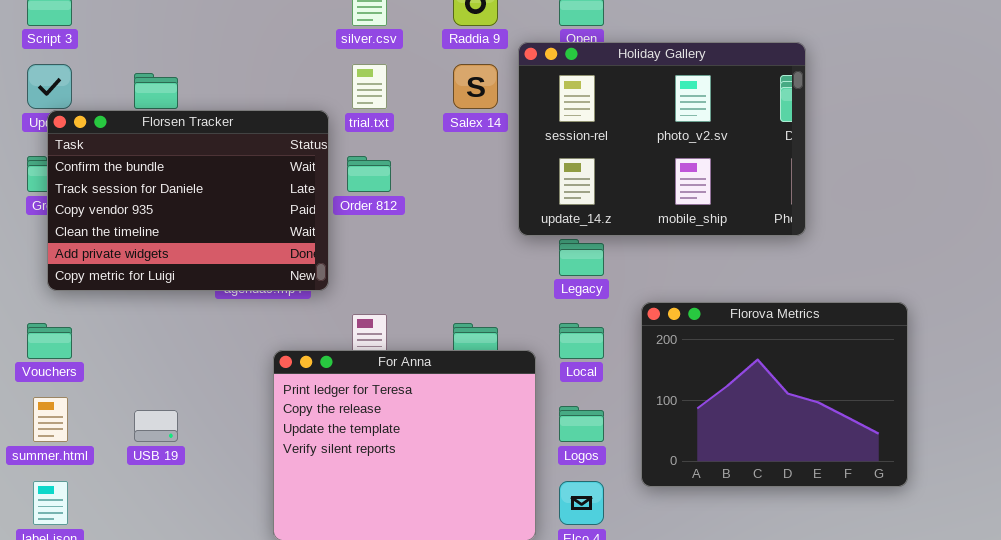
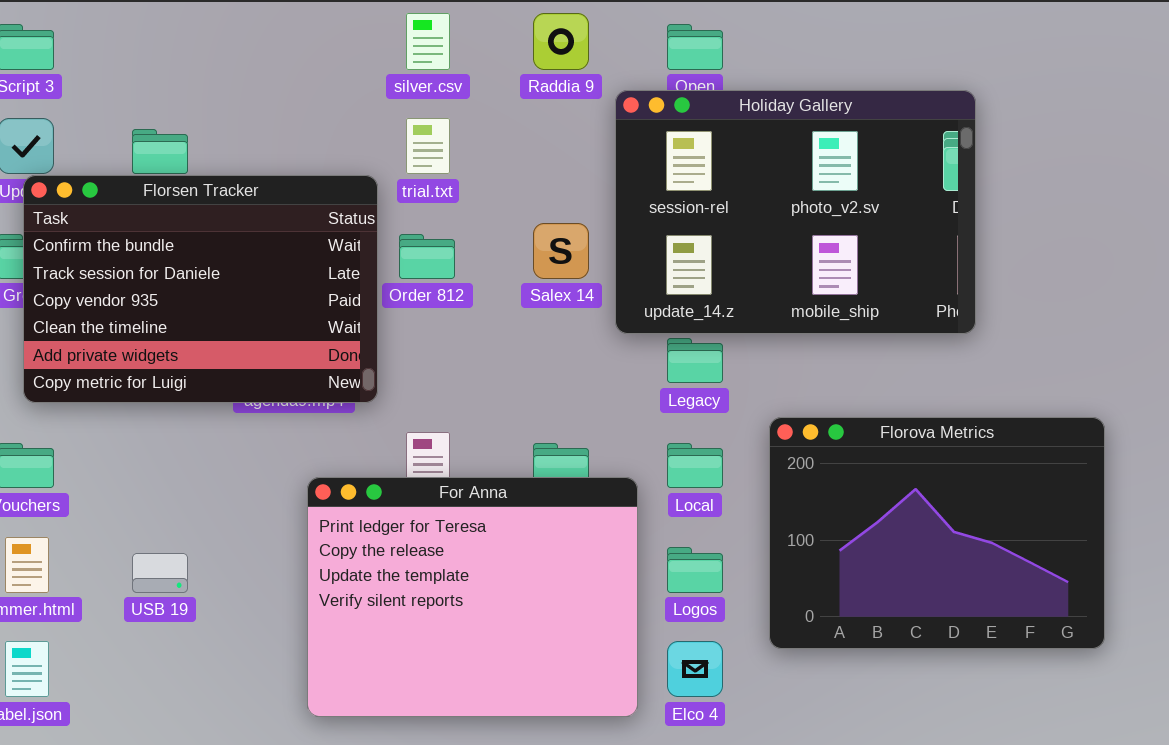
Salex 14: [453,64,498,109] -> [533,223,589,279], moved

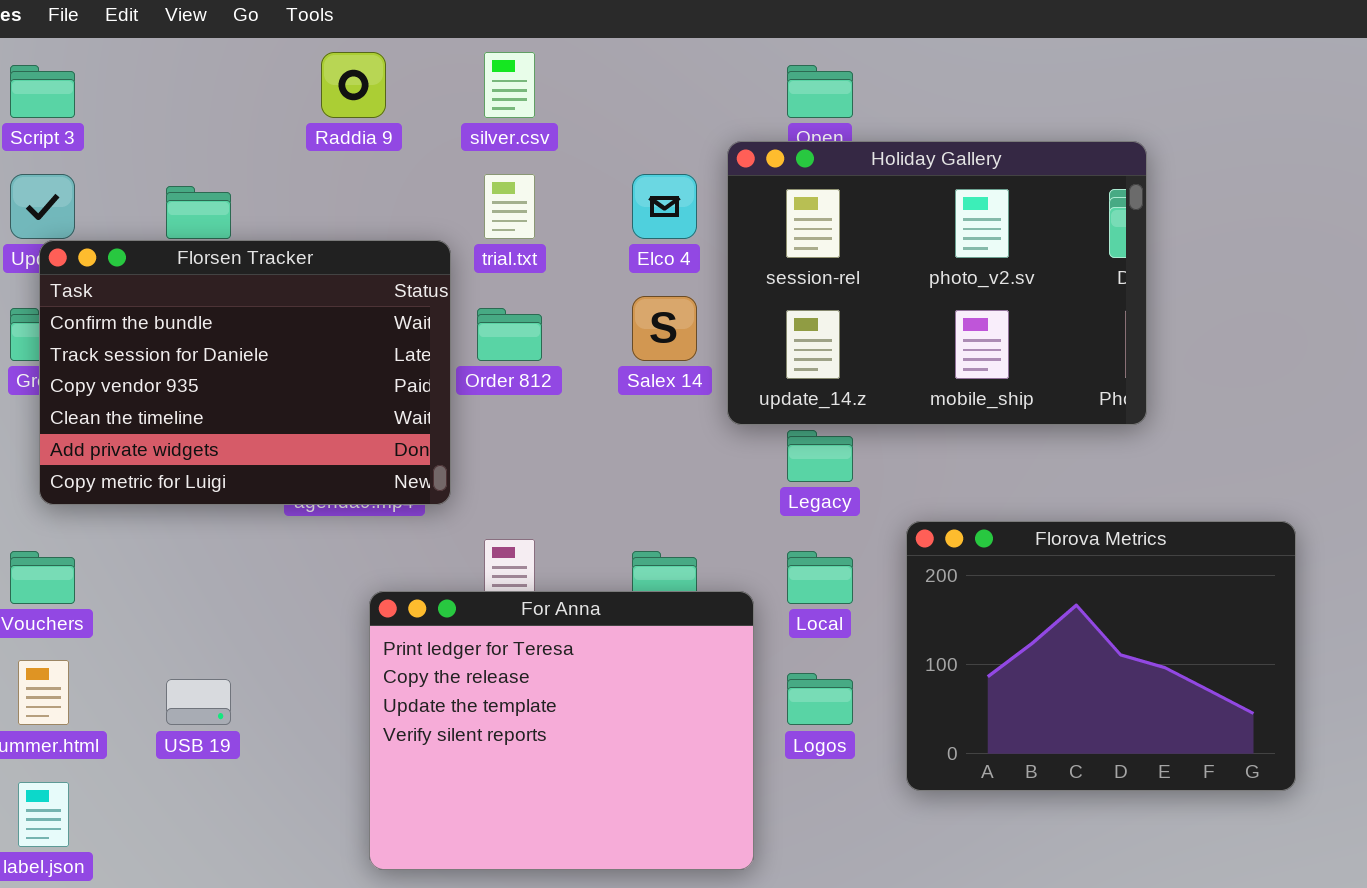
Raddia 9: [533,13,589,70] -> [321,52,386,118], moved
Elco 4: [667,641,723,697] -> [632,174,697,239], moved

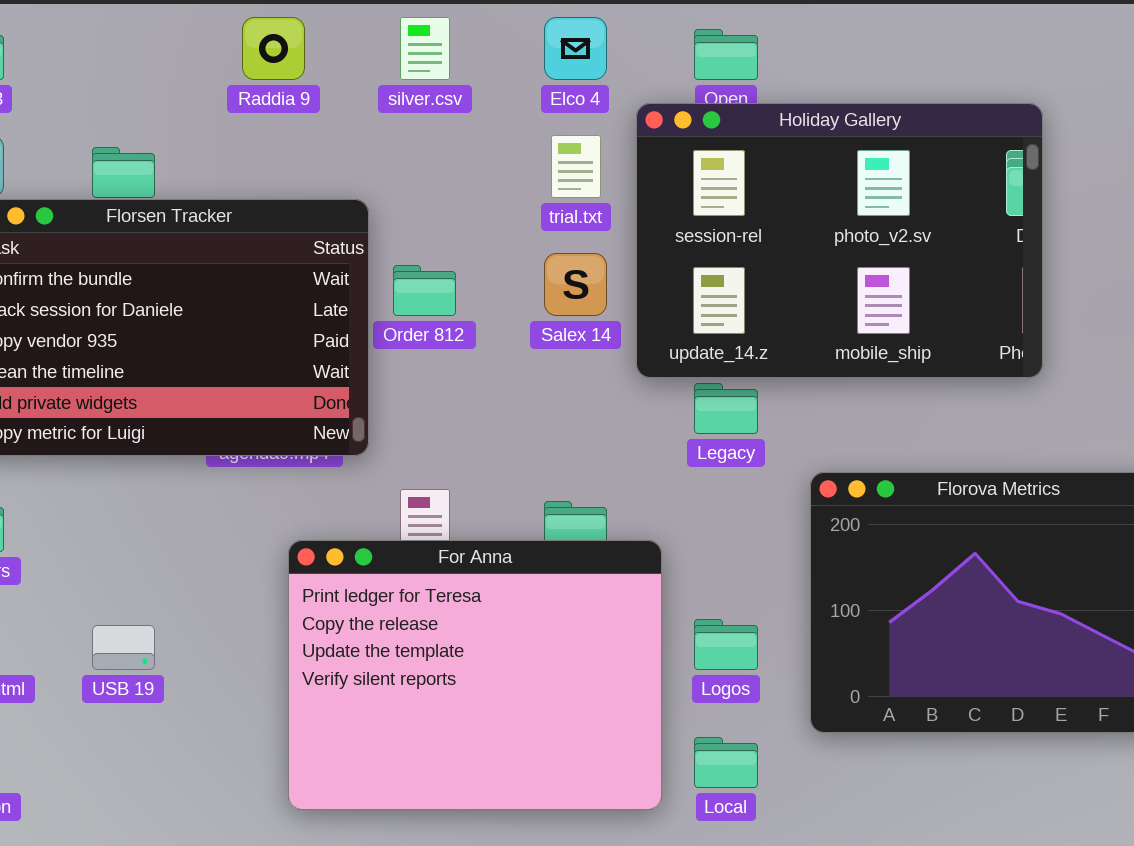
trial.txt: [484,174,535,239] -> [551,135,601,198], moved
Elco 4: [632,174,697,239] -> [544,17,607,80], moved
Local: [787,551,853,604] -> [694,737,758,788], moved

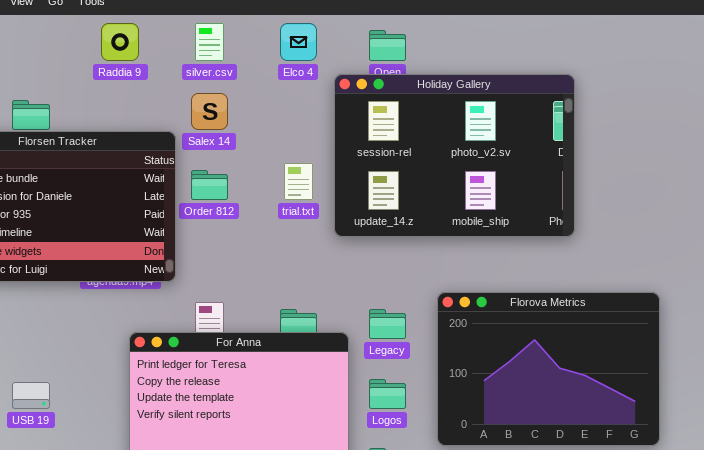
trial.txt: [551,135,601,198] -> [284,163,313,200], moved
Salex 14: [544,253,607,316] -> [191,93,228,130], moved
Legacy: [694,383,758,434] -> [369,309,406,339], moved

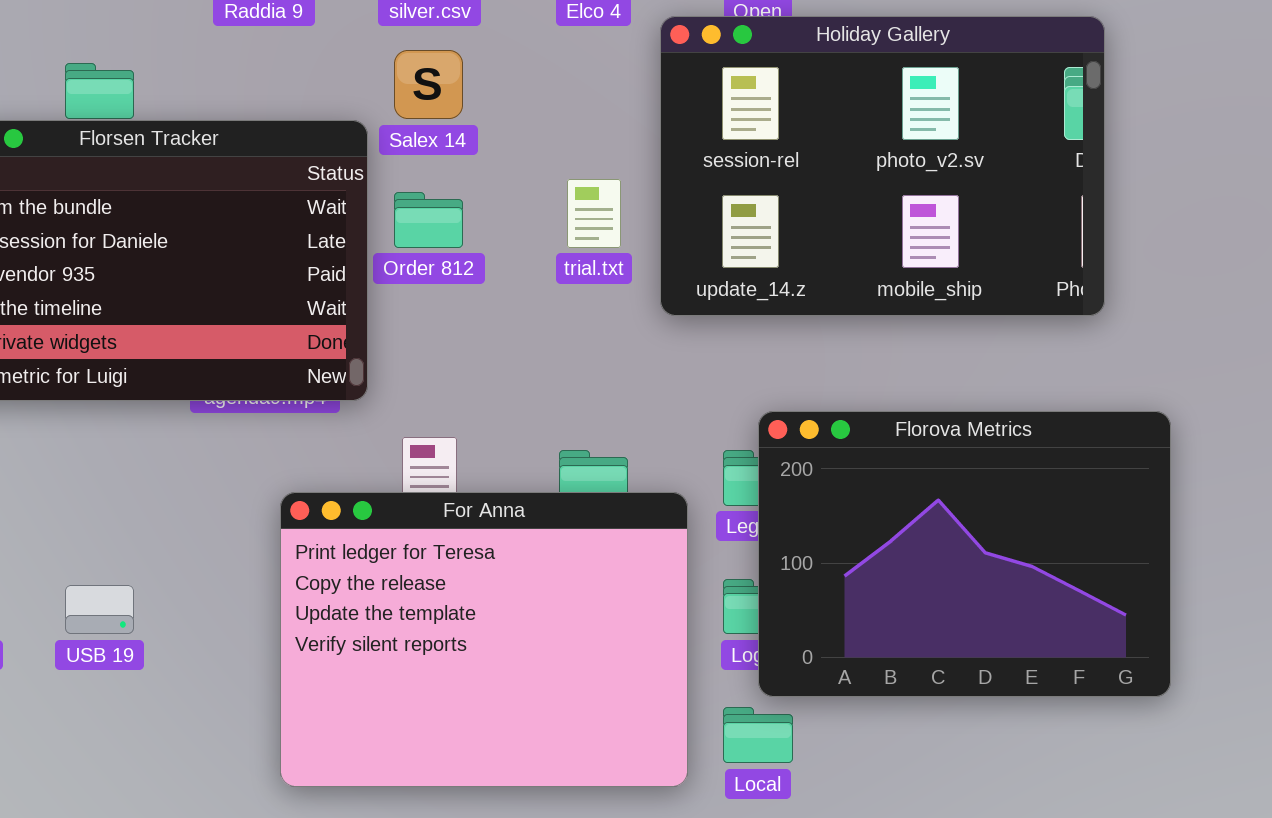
Florova Metrics: [437,292,660,446] -> [758,411,1171,697], moved

